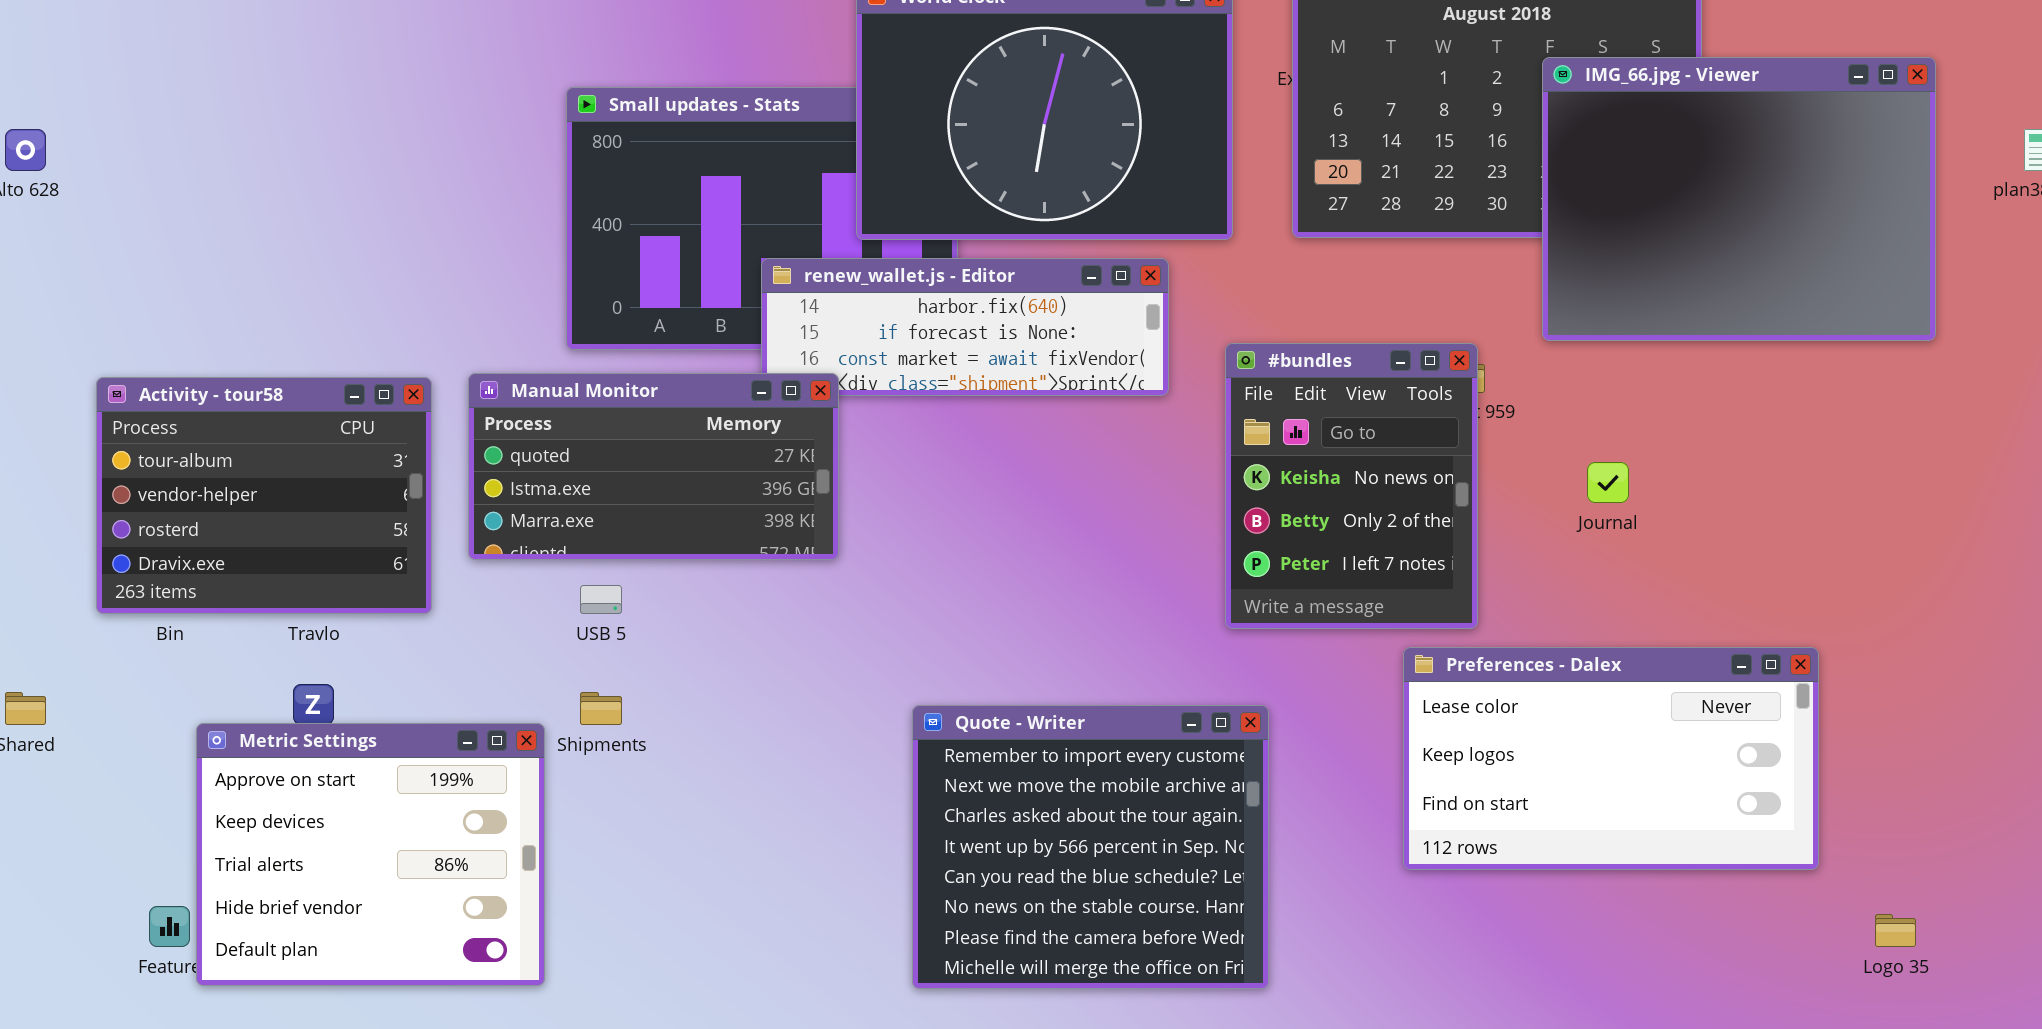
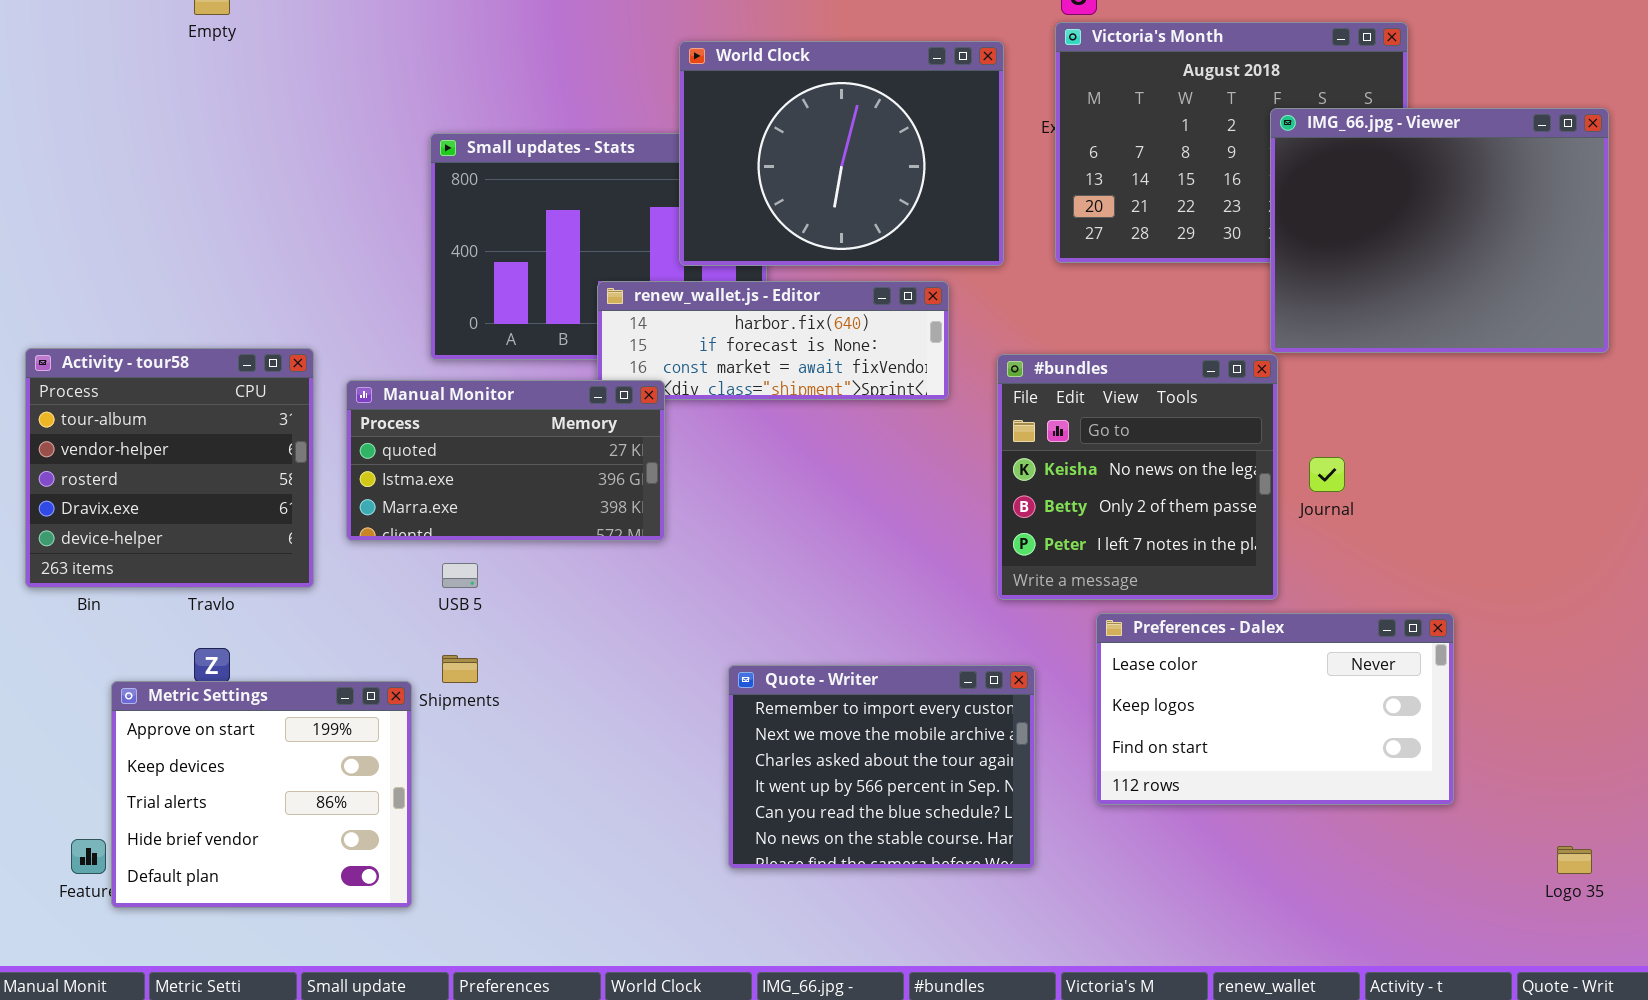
#bundles: [1225,343,1478,629] -> [997,354,1278,600], resized
Activity - tour58: [96,377,432,614] -> [25,348,314,588], resized
Preferences - Dalex: [1403,647,1819,870] -> [1096,613,1454,805], moved
Quote - Writer: [912,705,1269,989] -> [728,665,1035,869], resized

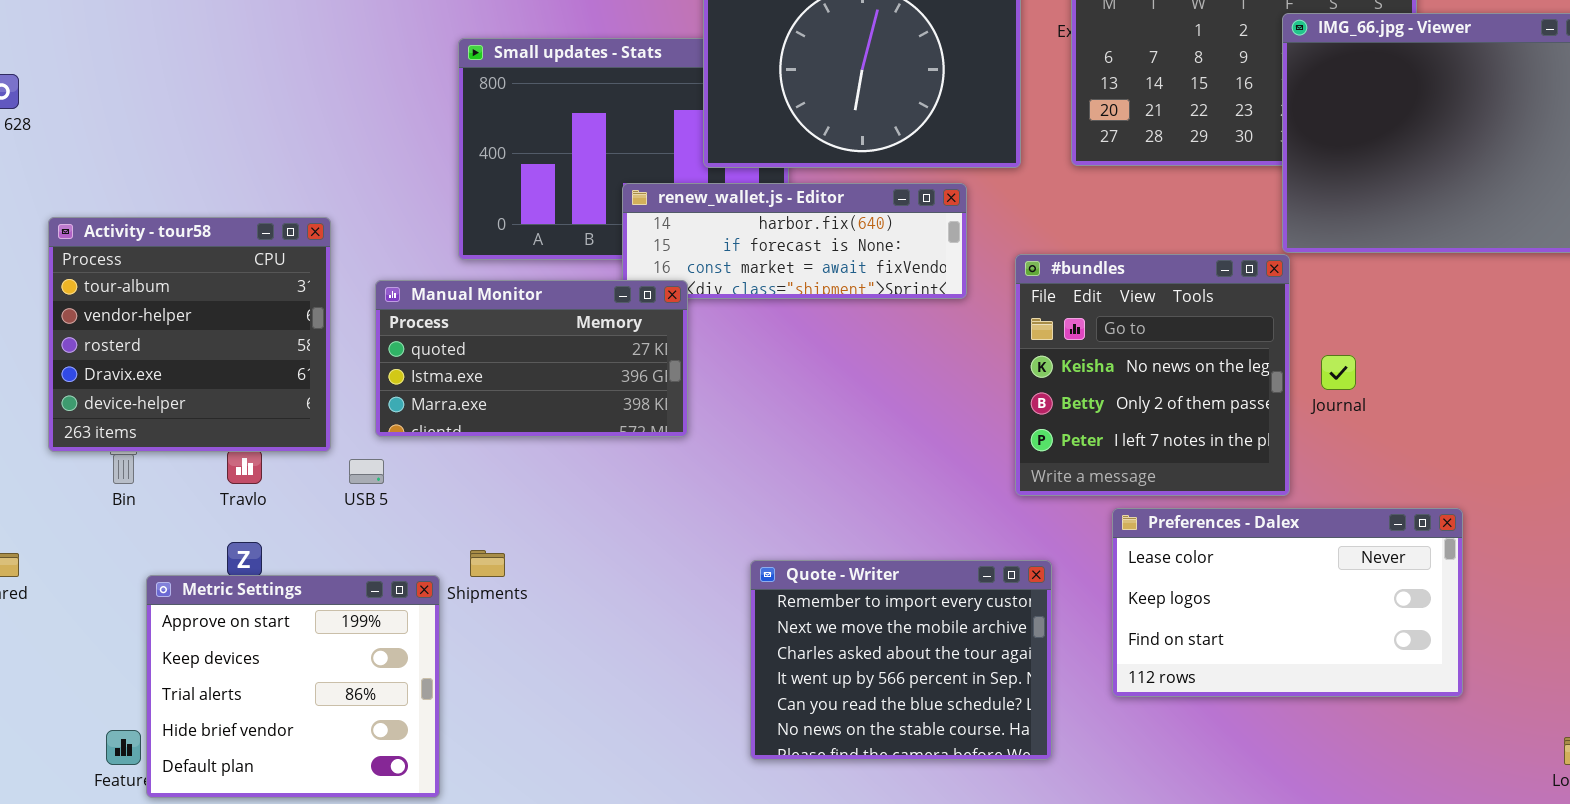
Activity - tour58: [25,348,314,588] -> [48,217,331,452], moved
USB 5: [442,563,478,588] -> [349,459,384,484], moved

